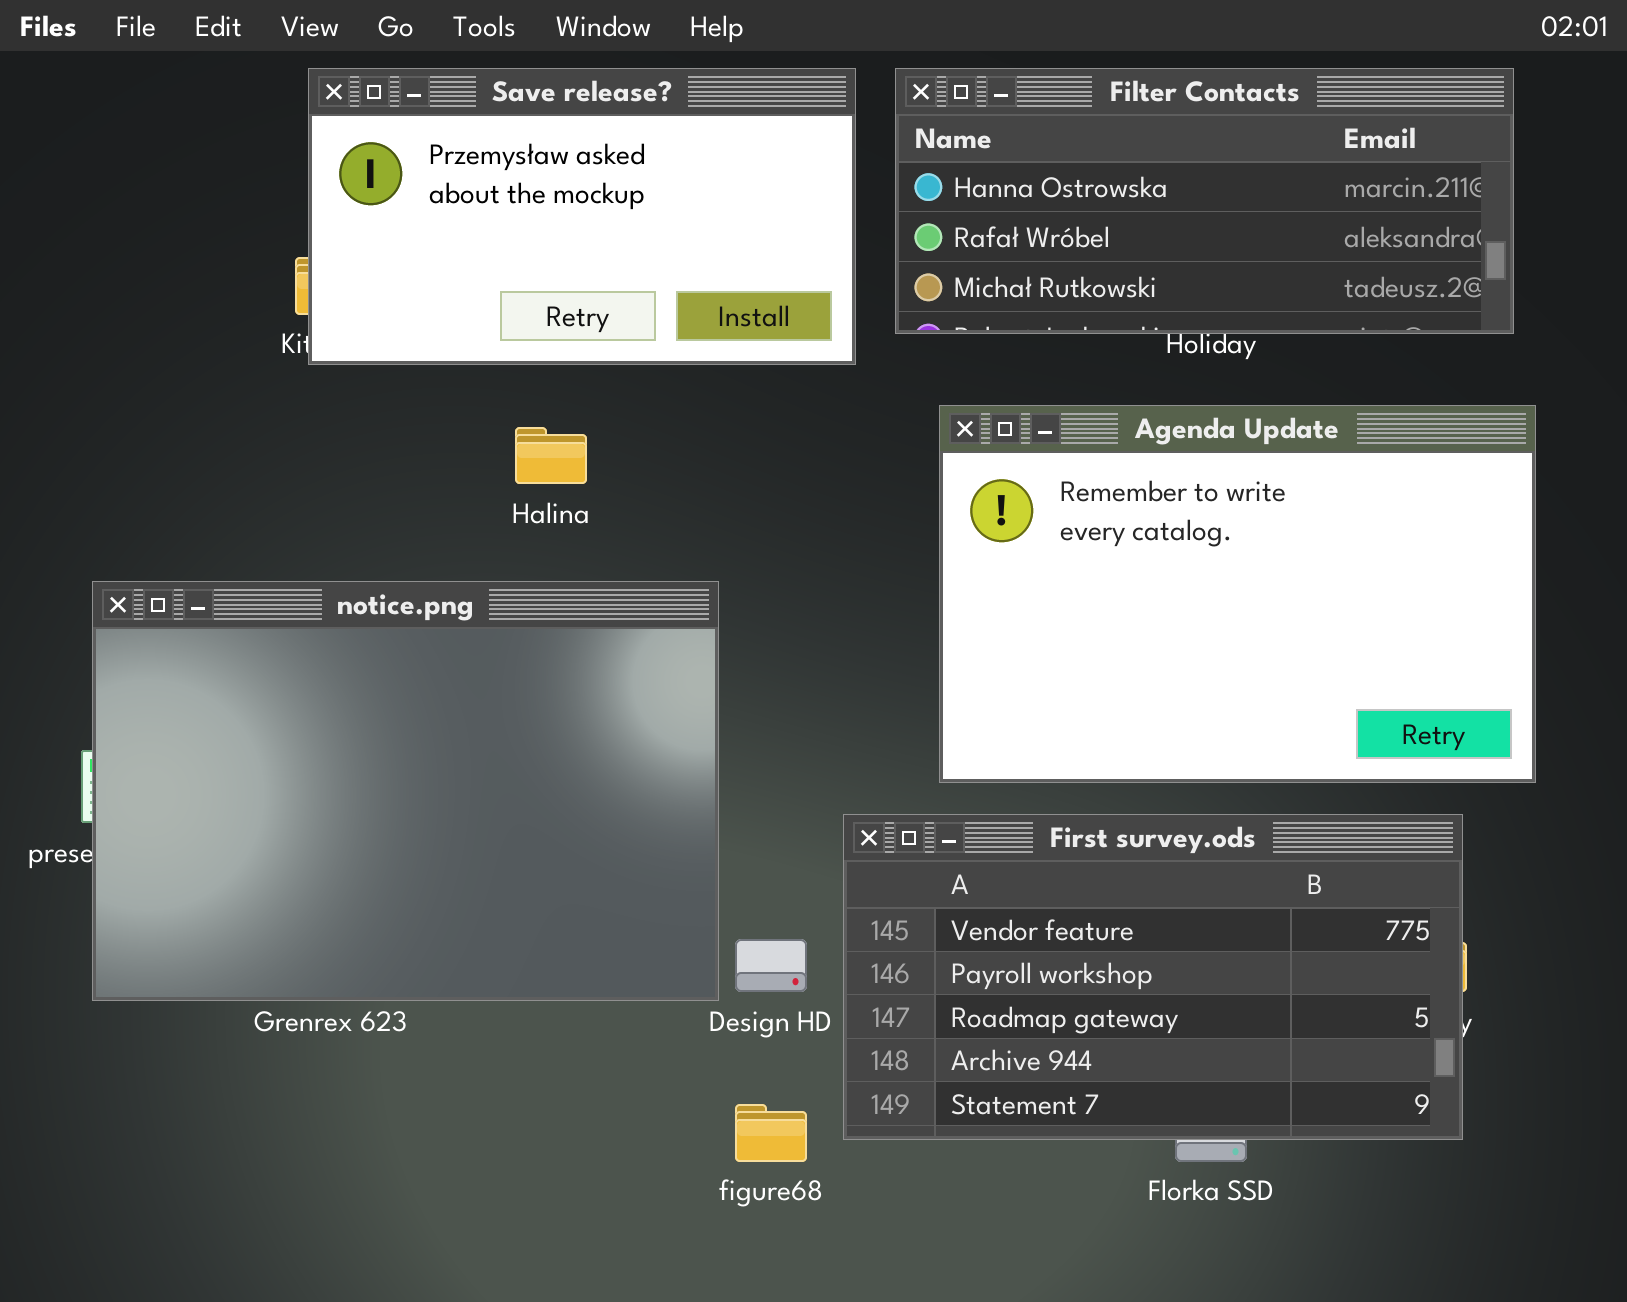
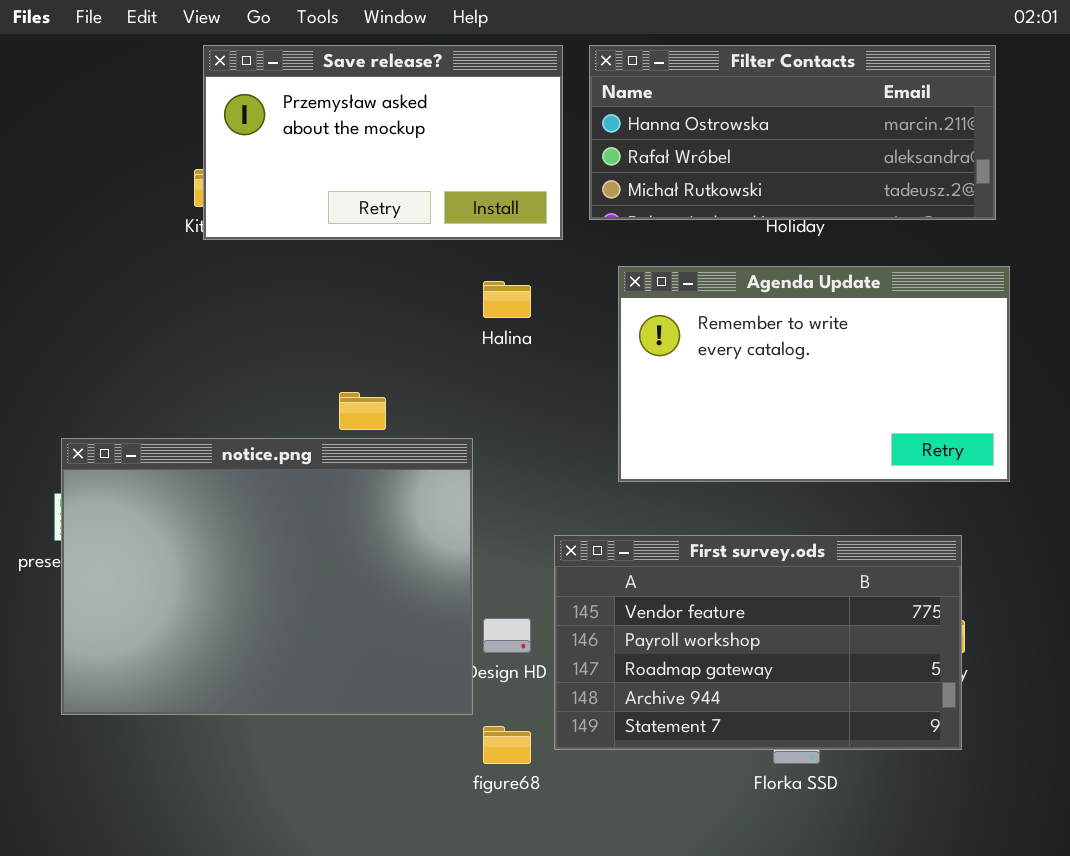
Agenda Update: [939,405,1536,783] -> [618,266,1010,482], resized
Halina: [515,427,587,484] -> [483,281,531,318], moved
notice.png: [92,581,719,1001] -> [61,438,473,715], moved

